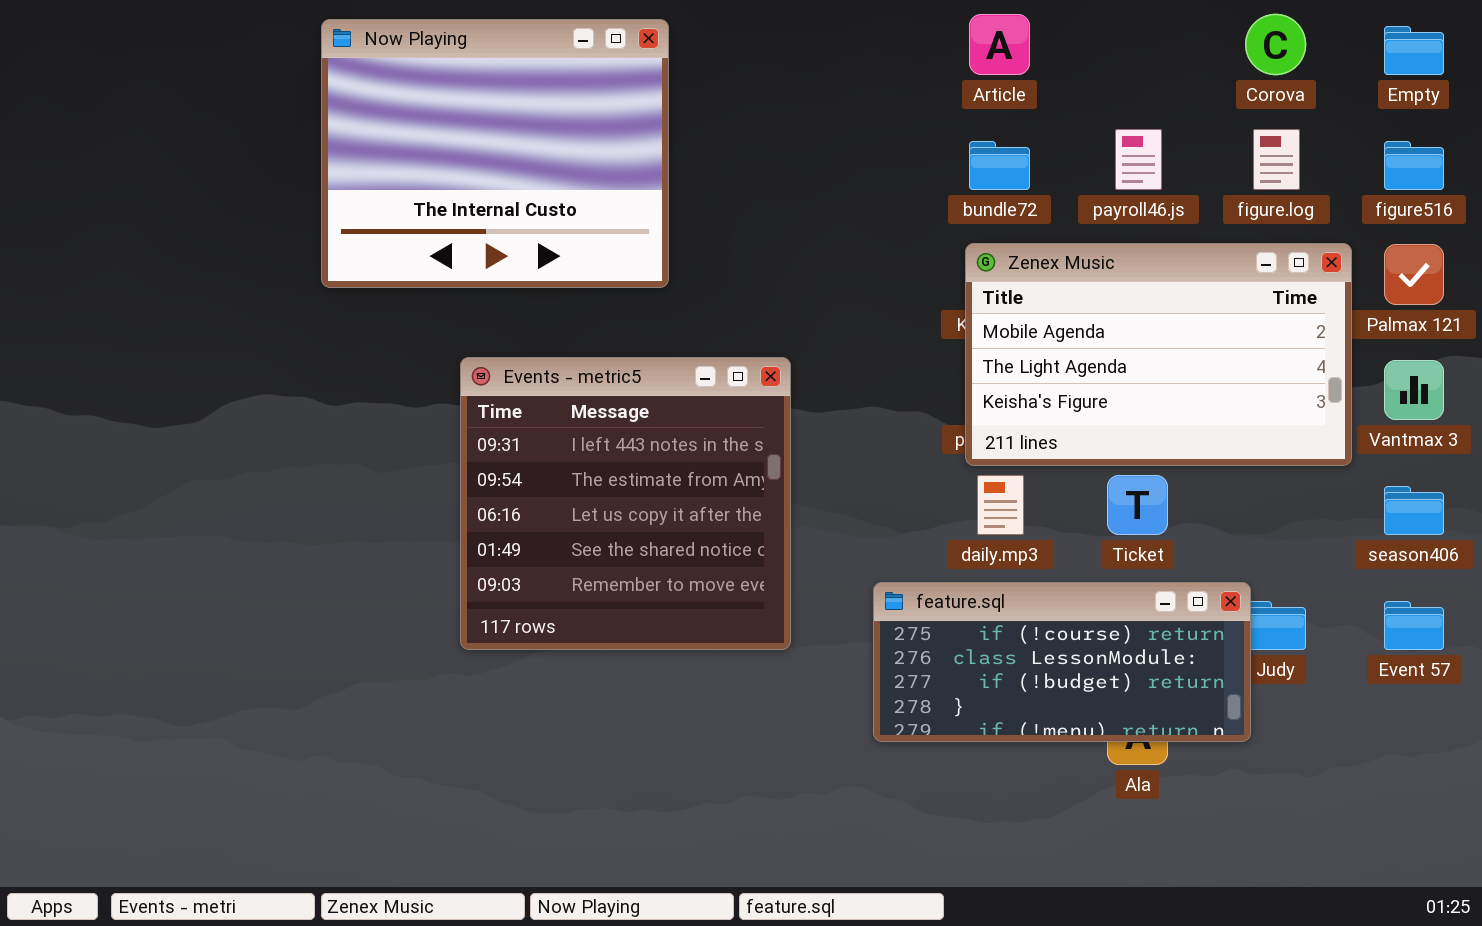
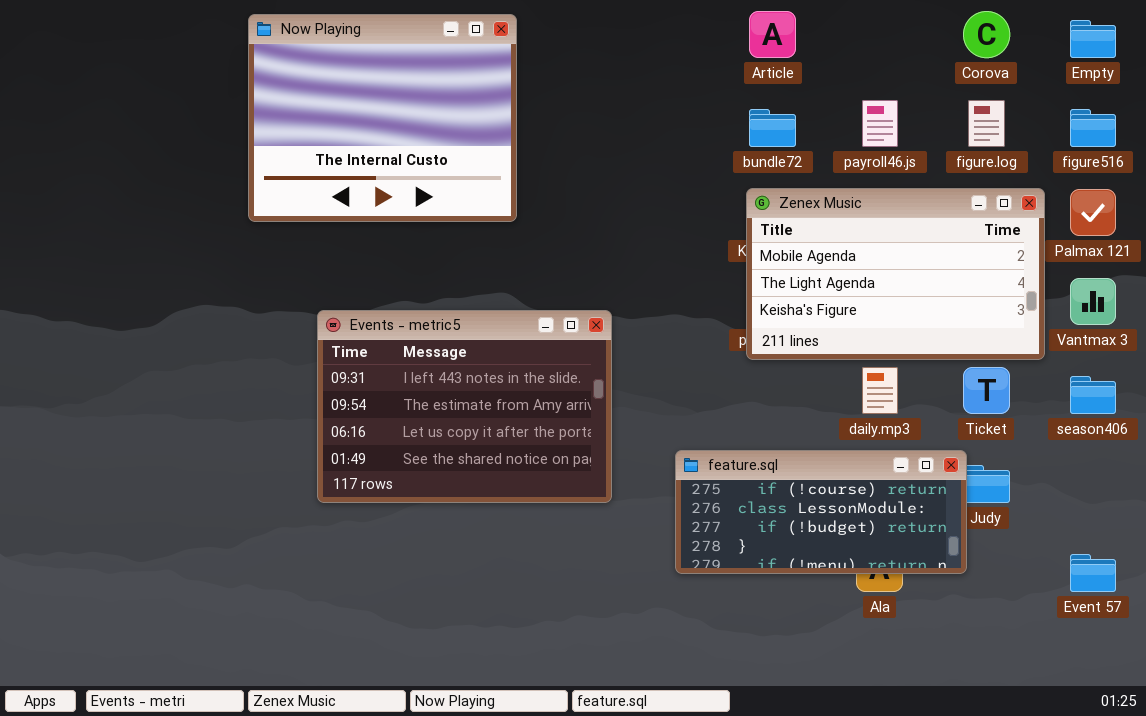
Events - metric5: [460,357,791,650] -> [317,310,612,503], resized
daily.mp3: [977,475,1024,535] -> [862,367,898,414], moved
Ticket: [1107,475,1168,535] -> [963,367,1010,414], moved
Event 57: [1384,601,1444,650] -> [1070,554,1116,592], moved

